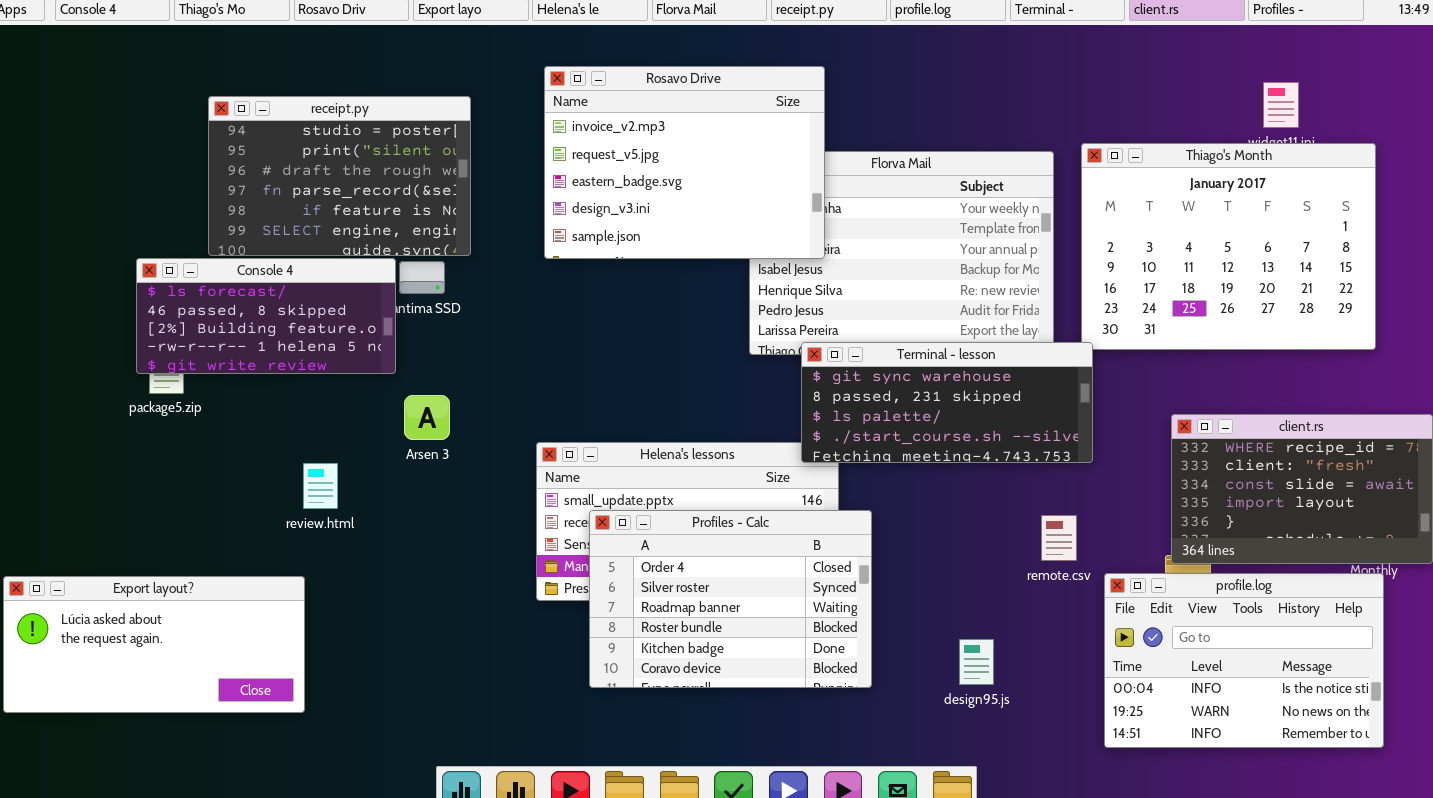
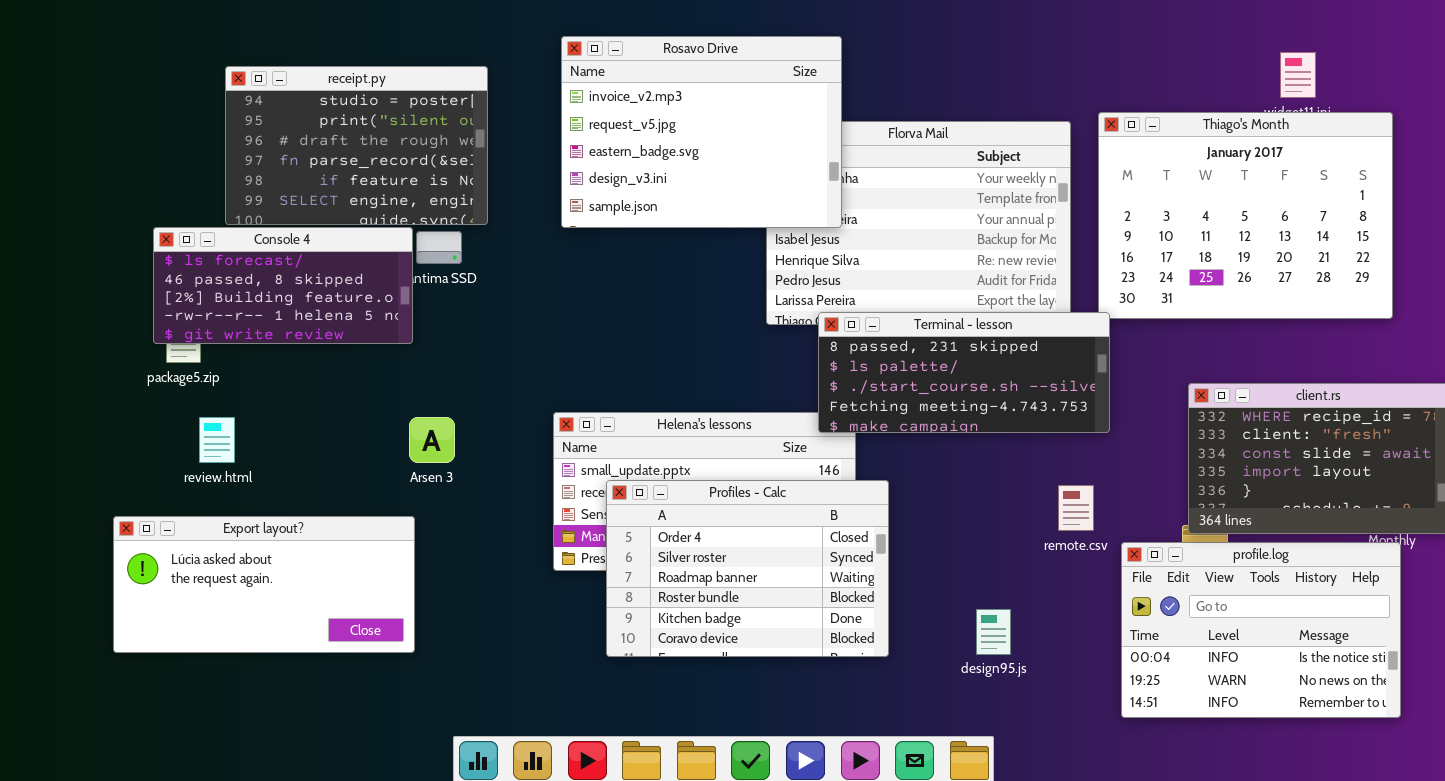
Terminal - lesson: [801,342,1093,463] -> [818,312,1110,433], scrolled down 1 row
Arsen 3: [404,395,450,440] -> [409,417,455,463], moved
review.html: [303,463,338,509] -> [199,417,235,463], moved
Export layout?: [3,576,305,713] -> [113,516,415,653], moved

